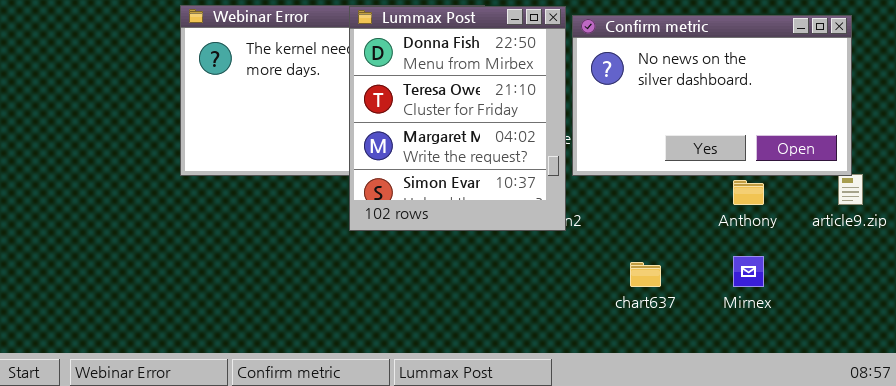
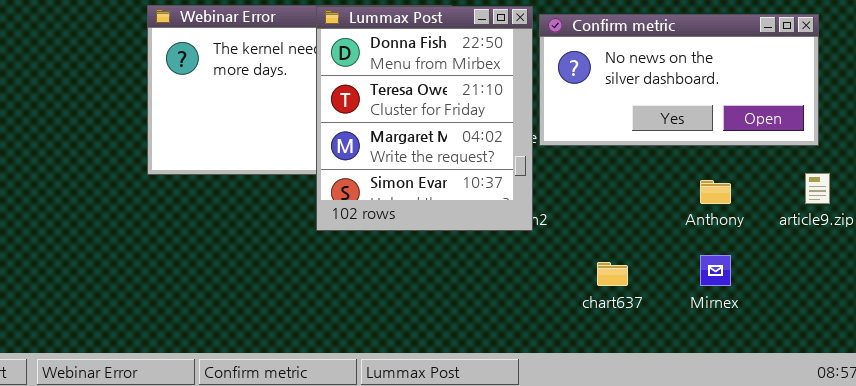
Confirm metric: [572,15,852,176] -> [539,14,819,146], resized

